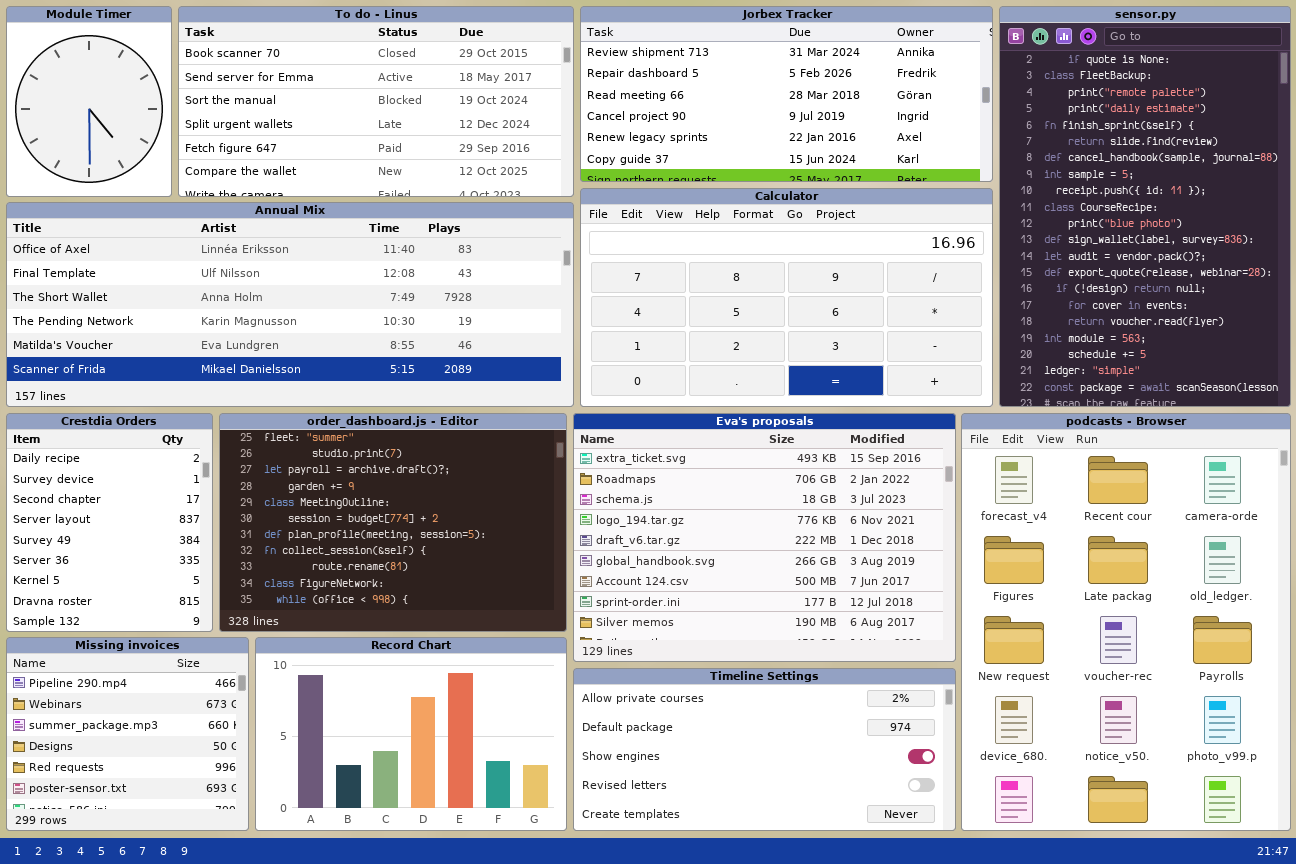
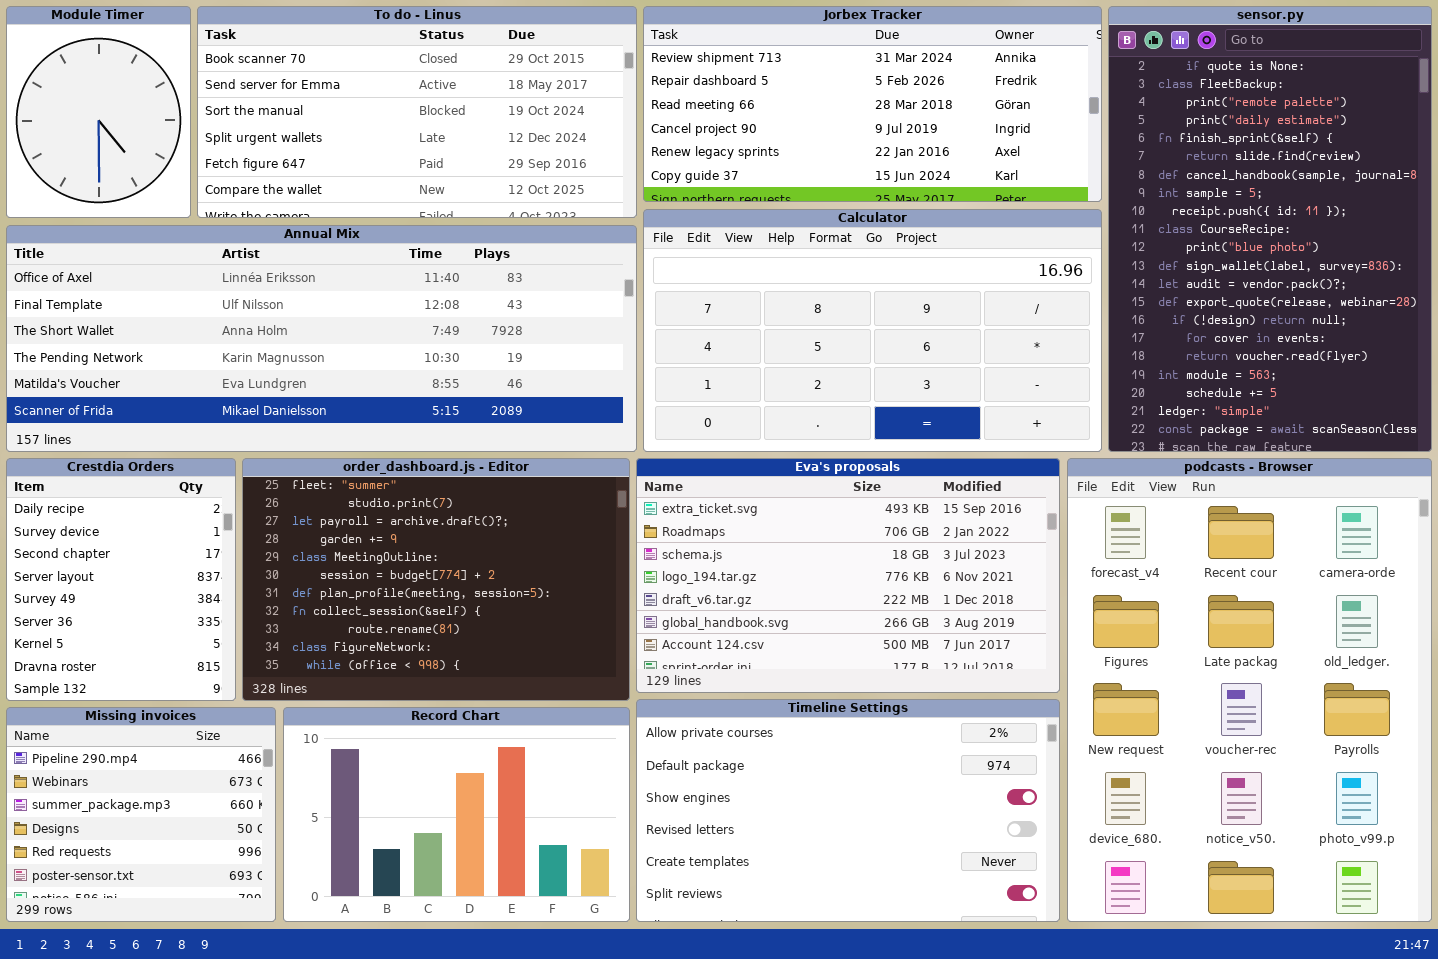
Eva's proposals: [573,413,956,662] -> [636,458,1060,693], resized
Timeline Settings: [573,668,956,831] -> [636,699,1060,922], resized

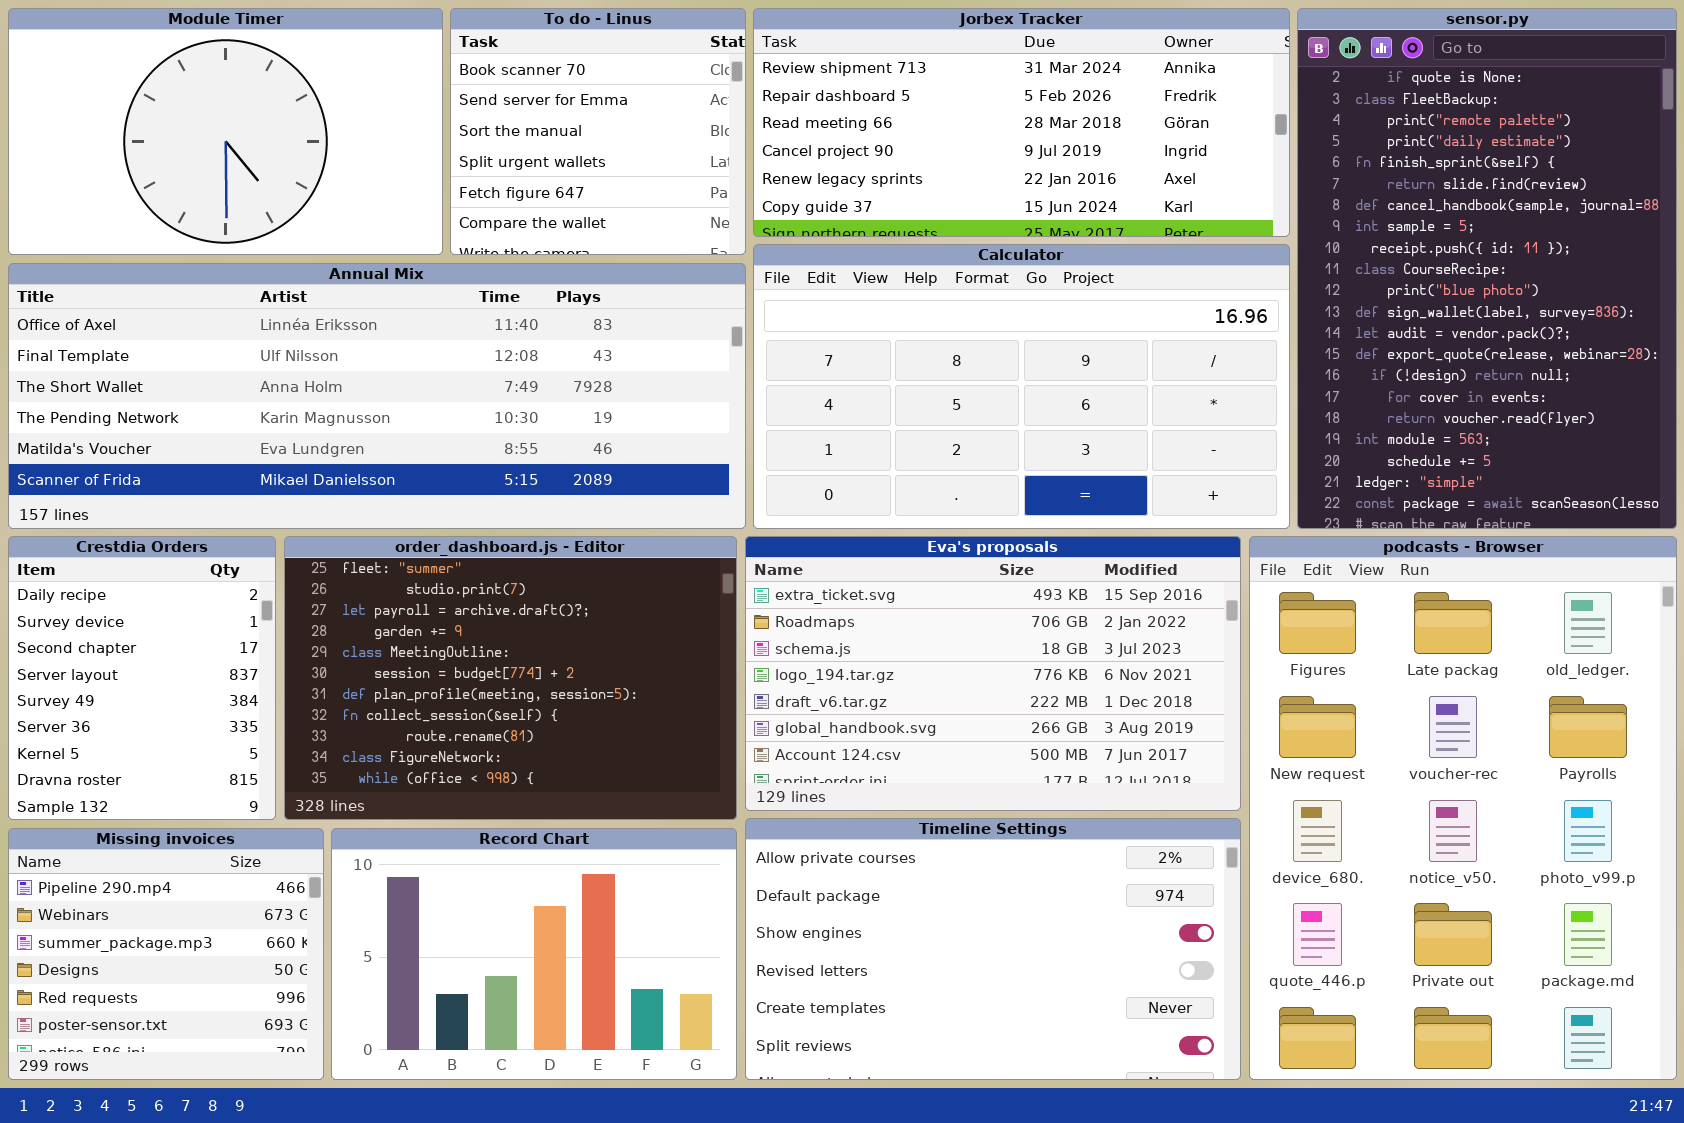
Module Timer: [6,6,191,218] -> [8,8,443,255], resized
To do - Linus: [197,6,637,218] -> [450,8,746,255], resized
podcasts - Browser: [1067,458,1432,922] -> [1249,536,1677,1080], scrolled down 1 row

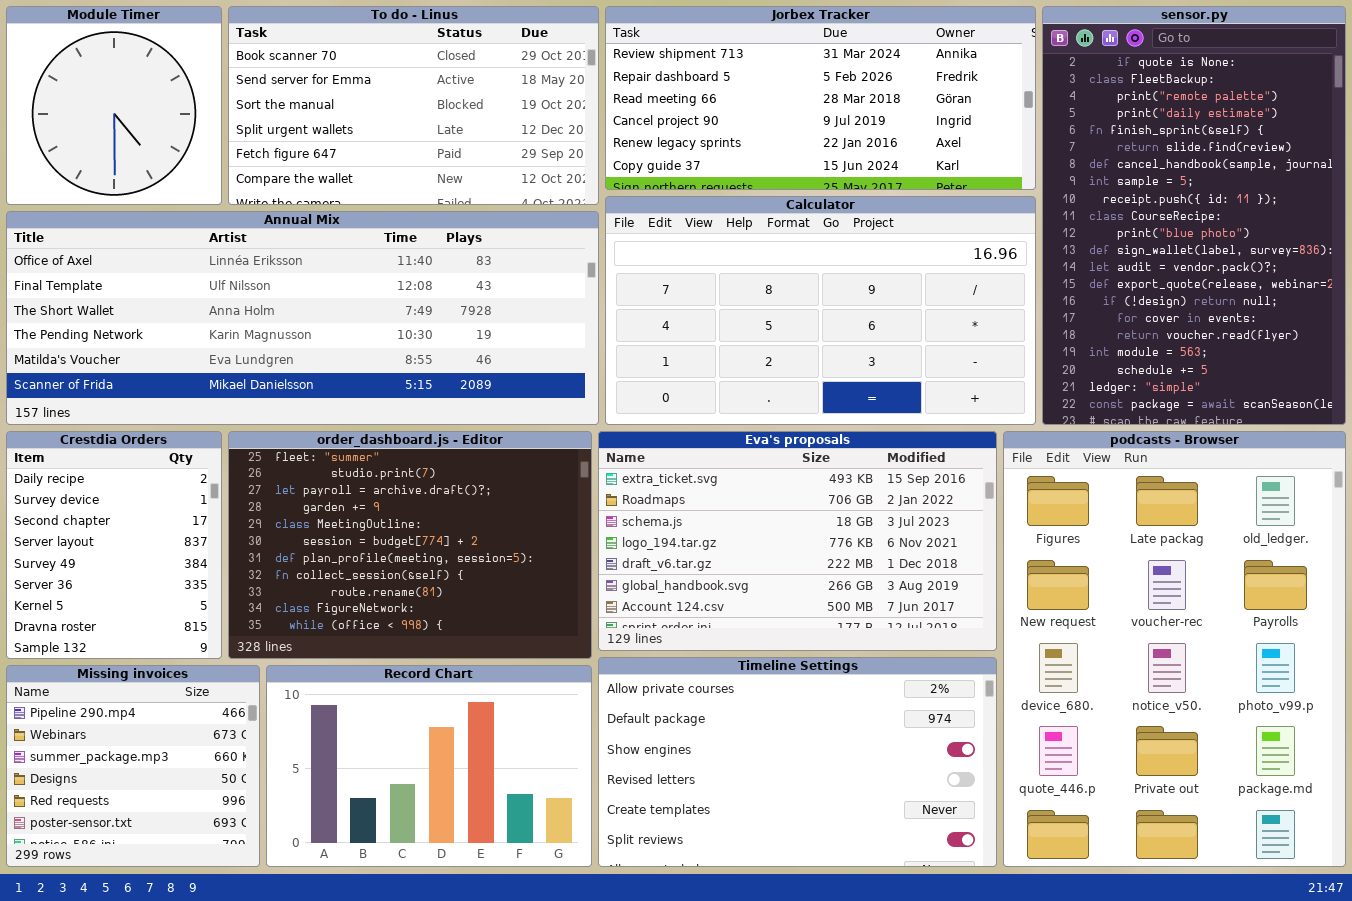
Module Timer: [8,8,443,255] -> [6,6,222,205], resized
To do - Linus: [450,8,746,255] -> [228,6,599,205], resized

